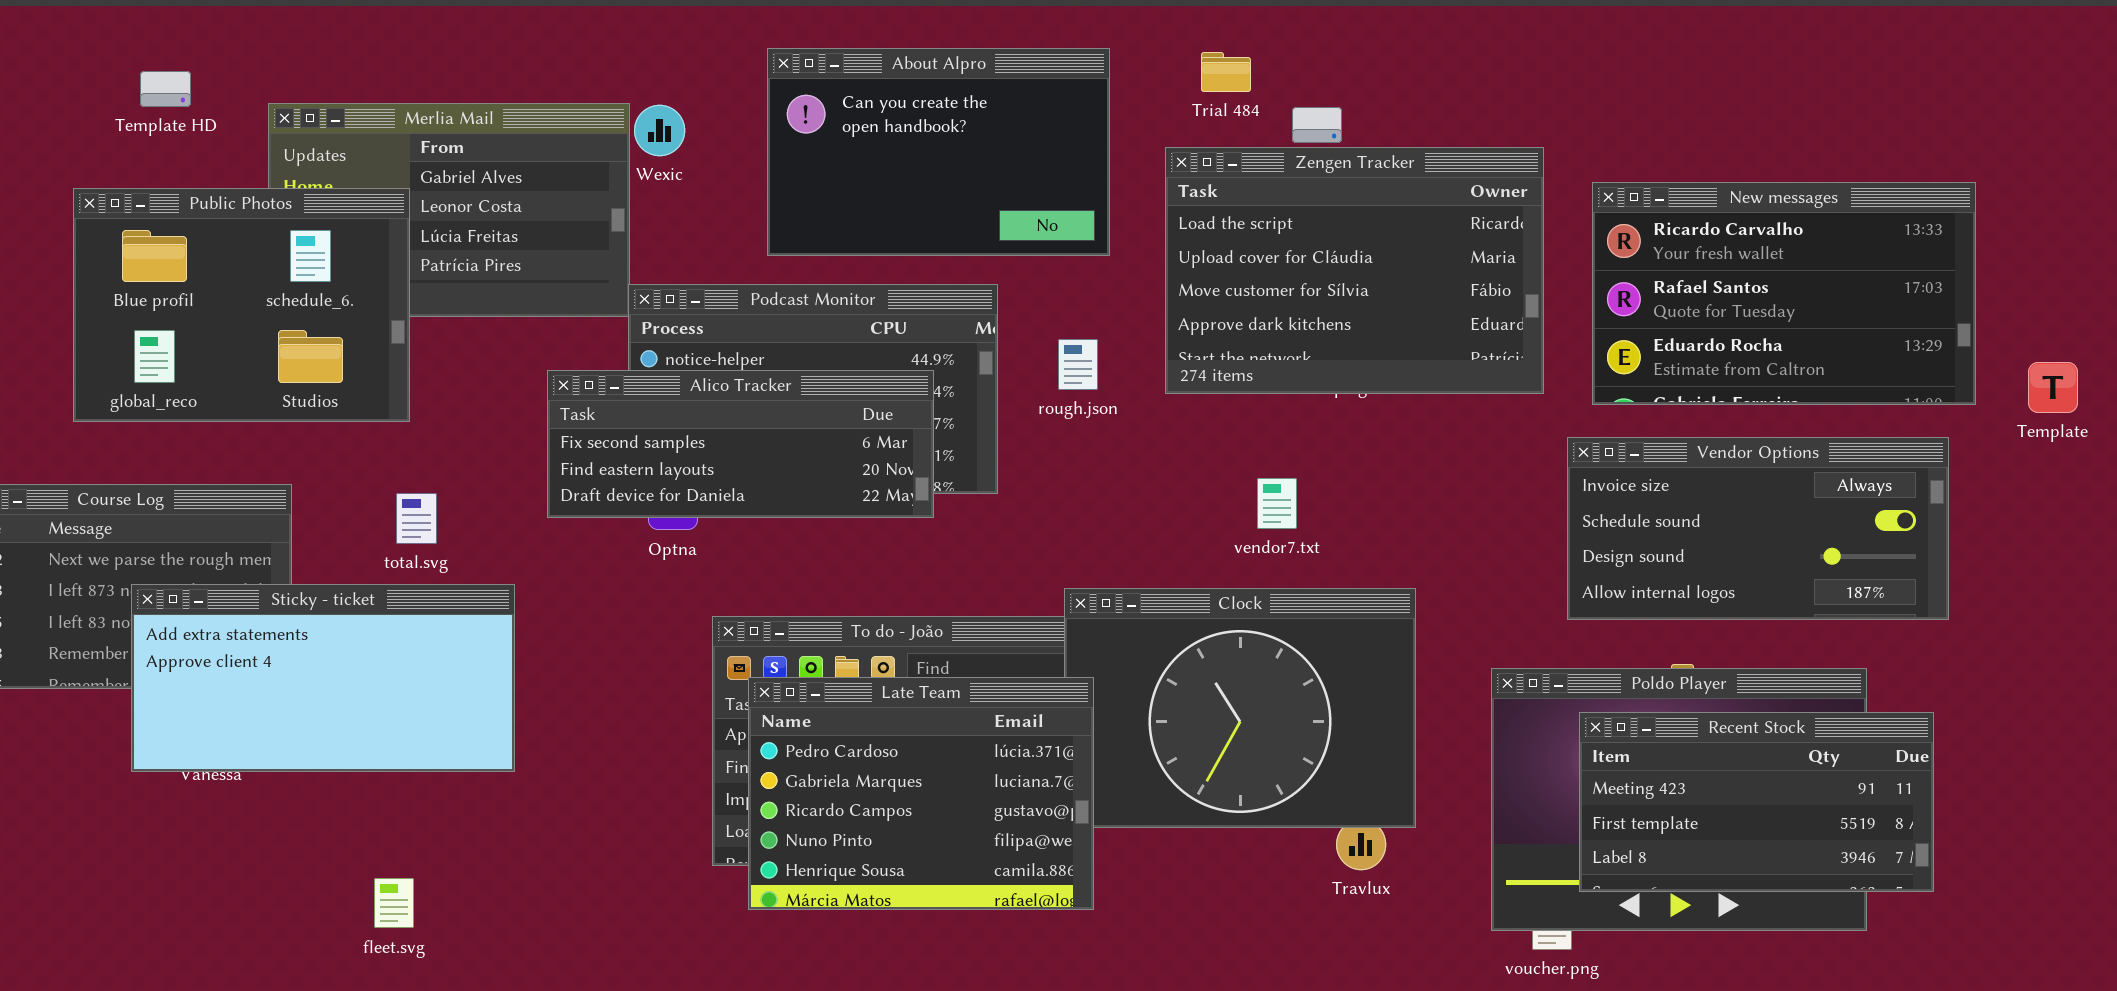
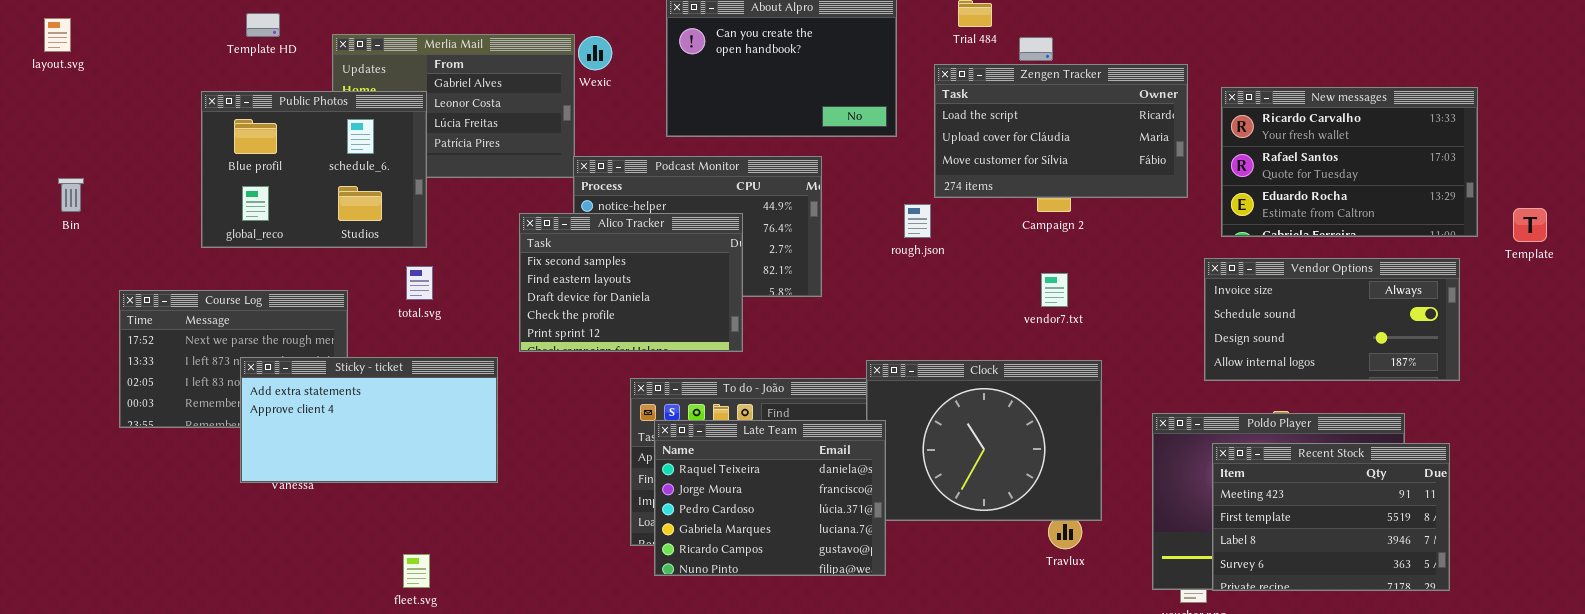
Zengen Tracker: [1165,147,1544,394] -> [934,64,1188,198], resized
rough.json: [1058,339,1098,390] -> [904,204,931,238], moved
Alico Tracker: [547,370,934,518] -> [519,213,743,352], resized
vendor7.txt: [1257,478,1297,529] -> [1041,273,1068,307], moved
total.svg: [396,493,437,544] -> [406,266,433,300], moved
Late Team: [748,677,1094,910] -> [654,420,886,576], scrolled up 2 rows
Recent Stock: [1579,712,1934,892] -> [1212,443,1450,591], resized

